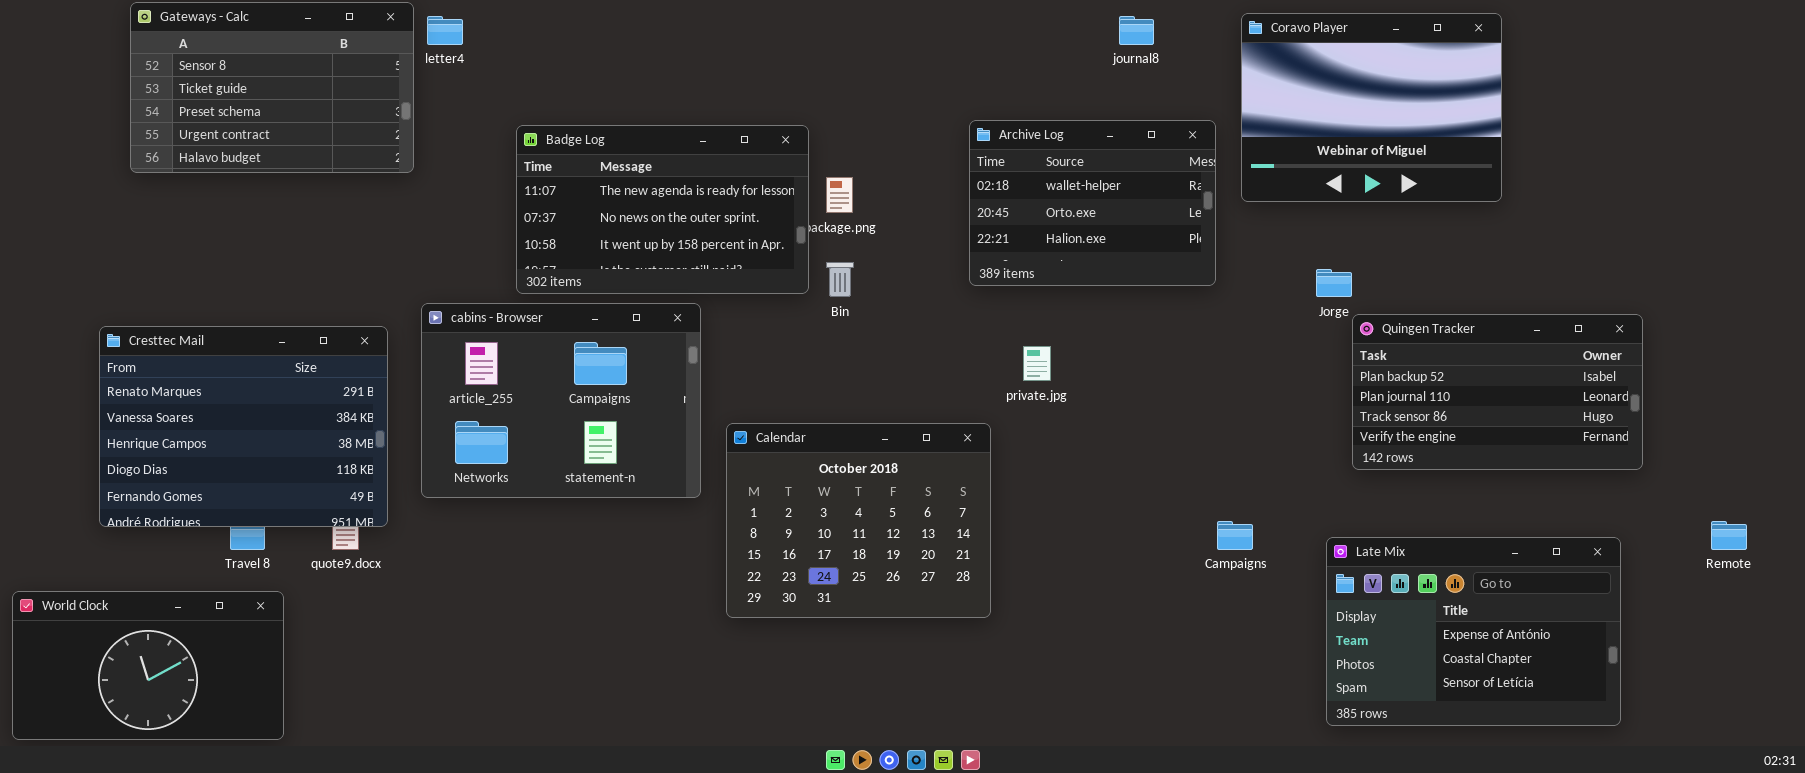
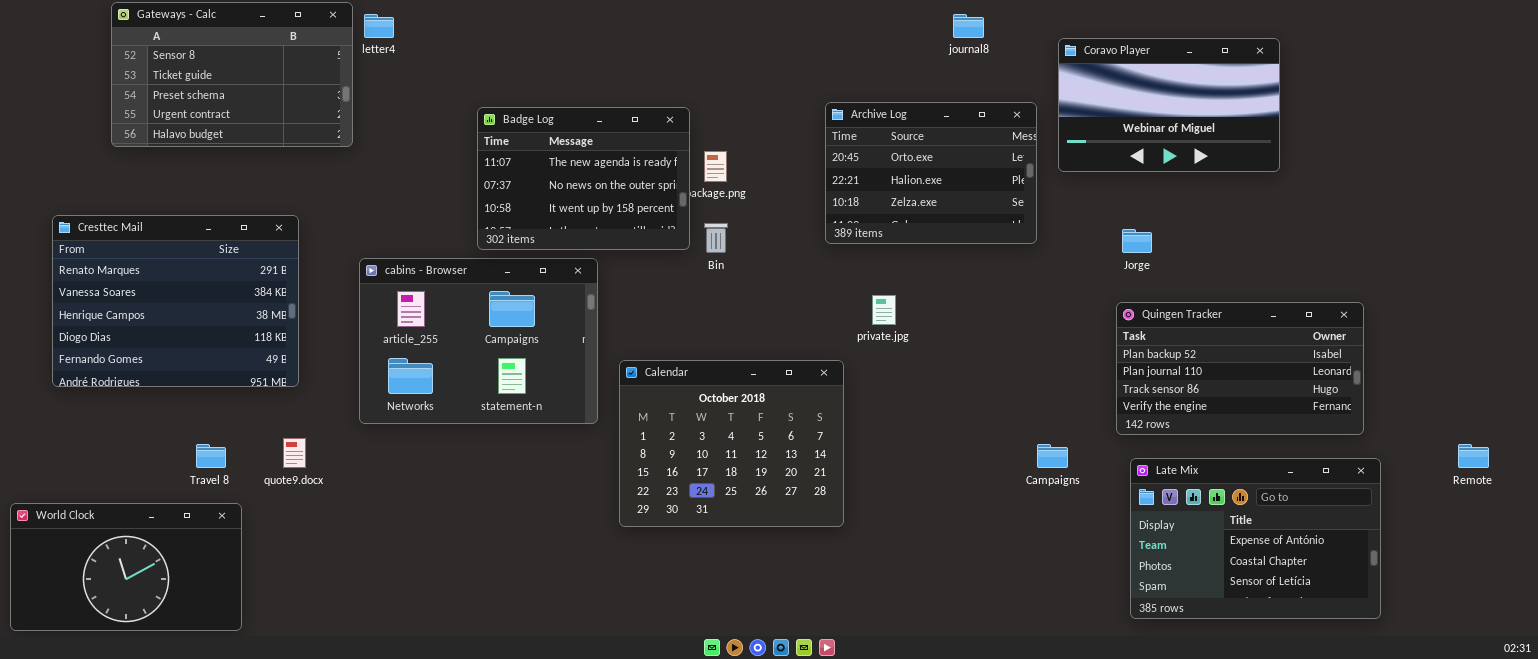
Coravo Player: [1241,13,1502,202] -> [1058,38,1280,172], resized
Archive Log: [969,120,1216,286] -> [825,102,1037,244], scrolled down 1 row
Badge Log: [516,125,809,294] -> [477,107,690,250], resized
Quingen Tracker: [1352,314,1643,470] -> [1116,302,1364,435], moved
Cresttec Mail: [99,326,388,527] -> [52,215,299,387], moved

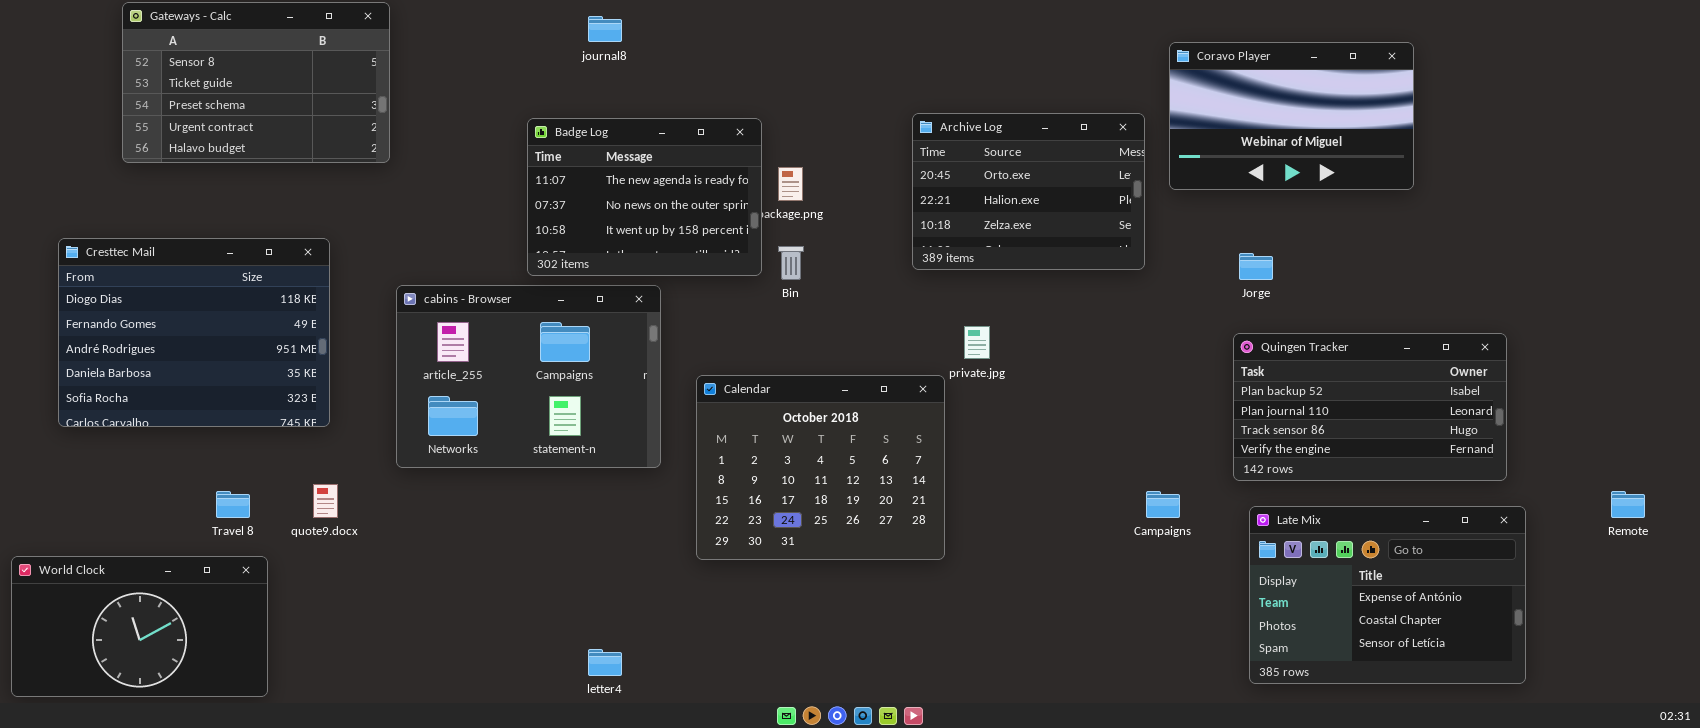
letter4: [364,14,394,38] -> [588,649,622,676], moved
journal8: [953,14,984,38] -> [588,16,622,42], moved
Cresttec Mail: [52,215,299,387] -> [58,238,330,427], scrolled down 3 rows
Calendar: [619,360,844,527] -> [696,375,945,560], moved

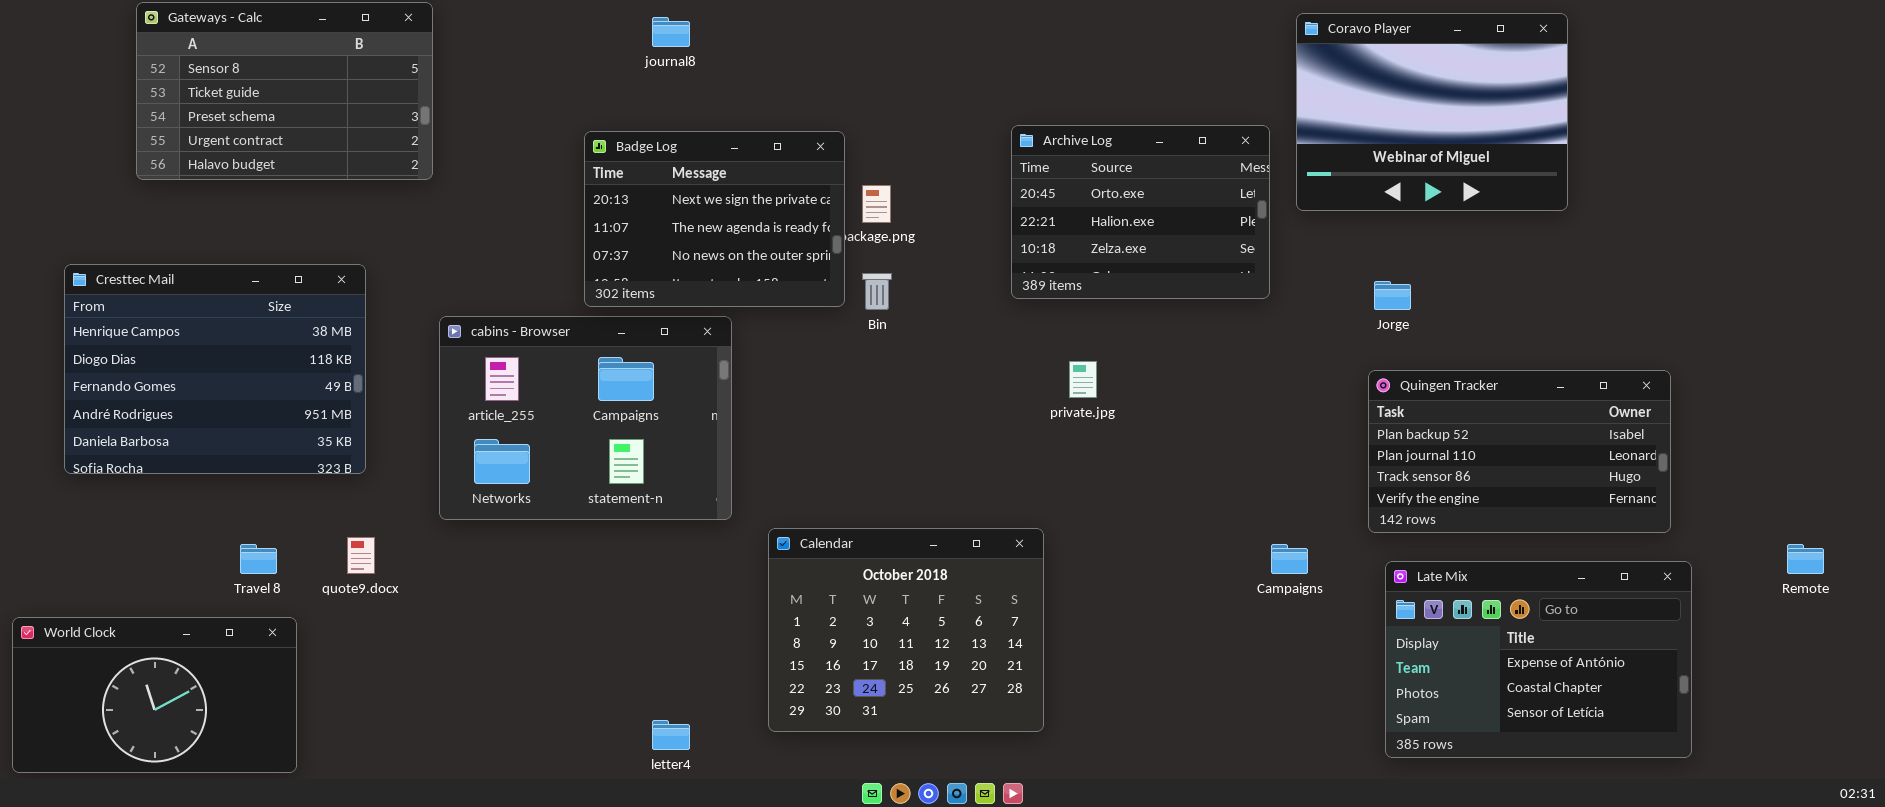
Coravo Player: [1169,42,1414,190] -> [1296,13,1568,211], resized
Badge Log: [527,118,762,276] -> [584,131,845,307], scrolled up 1 row
Cresttec Mail: [58,238,330,427] -> [64,264,366,474], scrolled up 1 row
Calendar: [696,375,945,560] -> [768,528,1044,732], moved

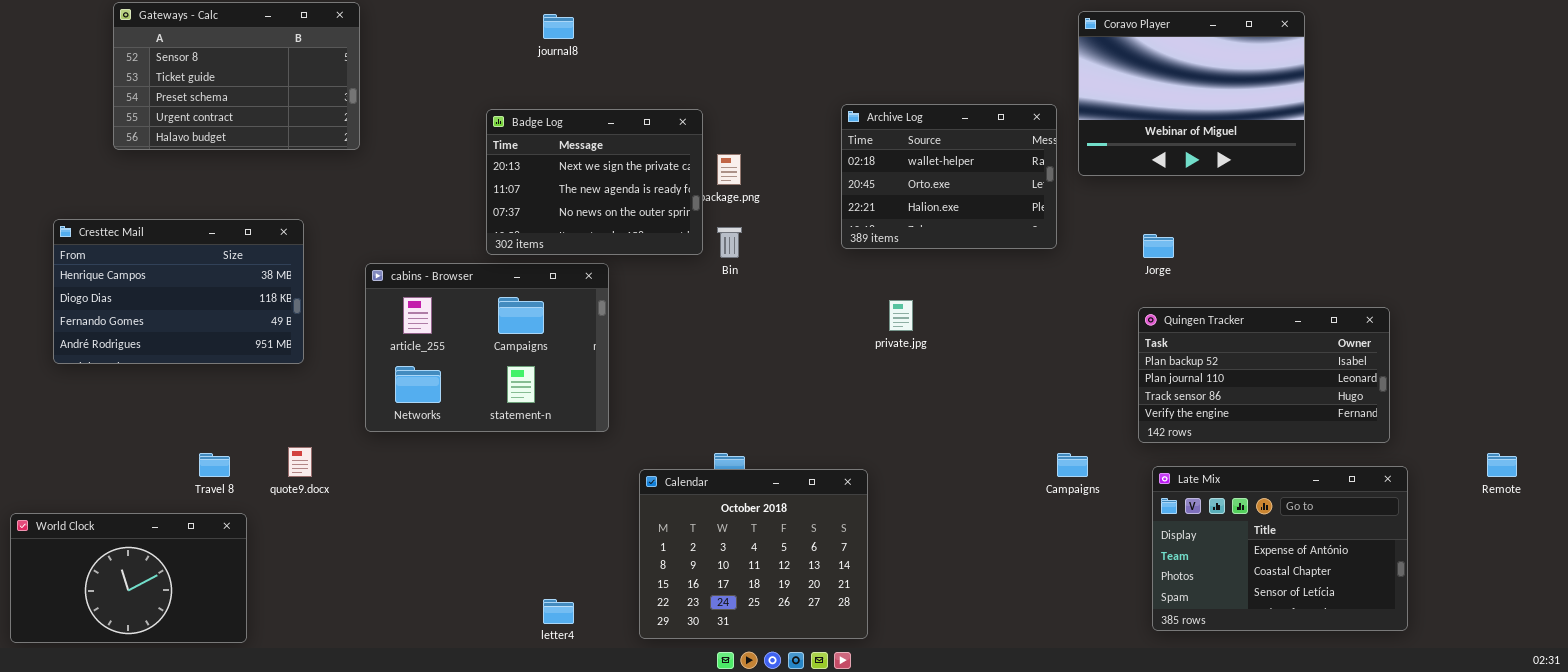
Archive Log: [1011,125,1270,299] -> [841,104,1057,249], scrolled up 1 row
Cresttec Mail: [64,264,366,474] -> [53,219,304,364], resized
Calendar: [768,528,1044,732] -> [639,469,868,639], moved

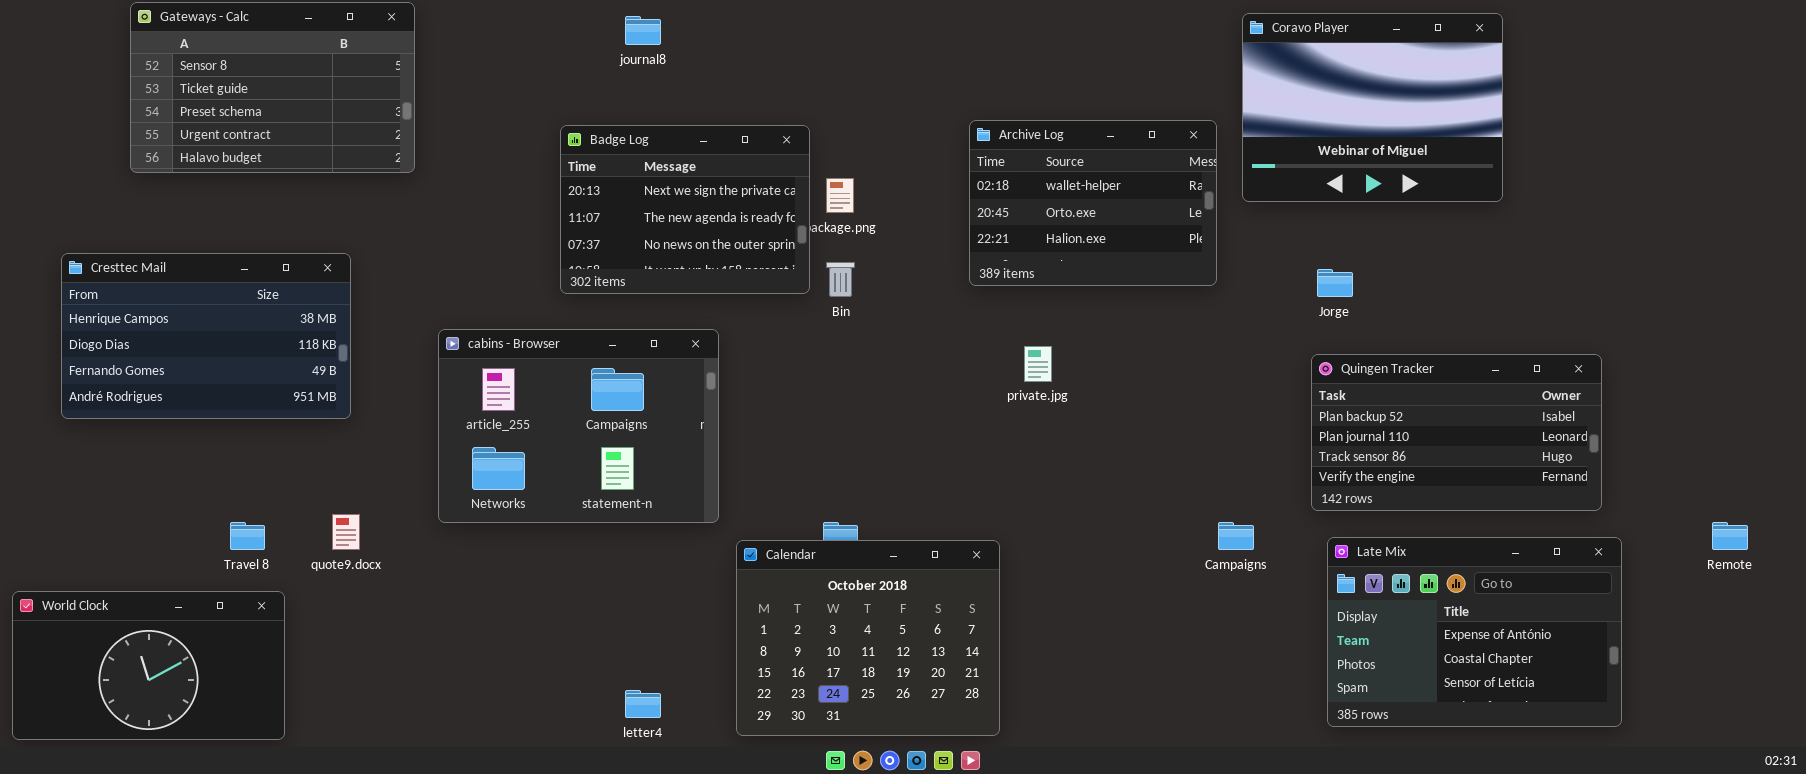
cabins - Browser: [365,263,609,432] -> [438,329,719,523], moved

